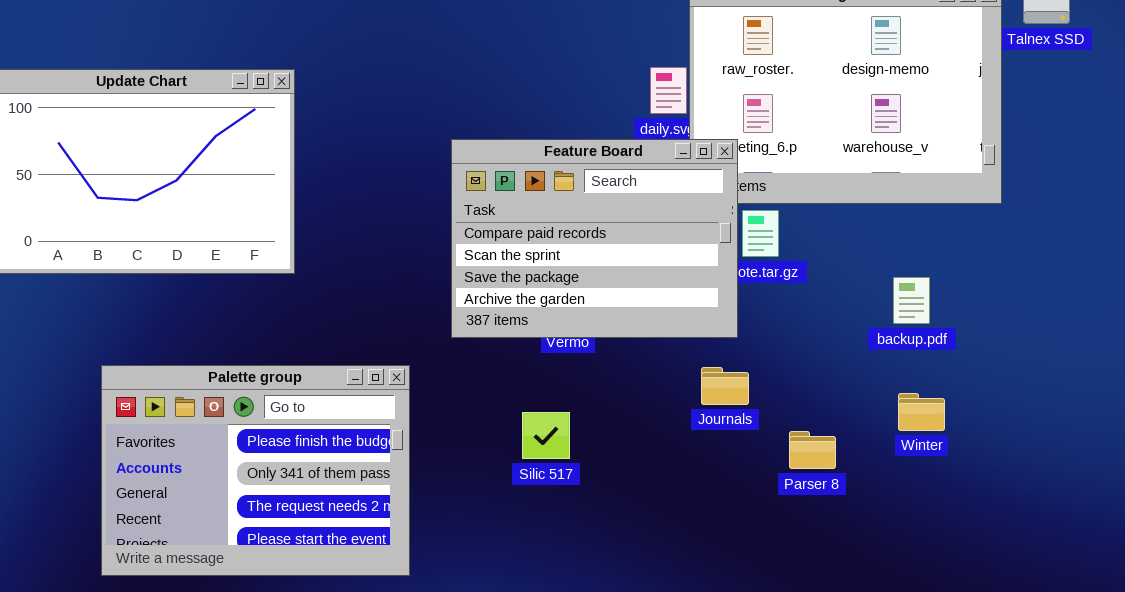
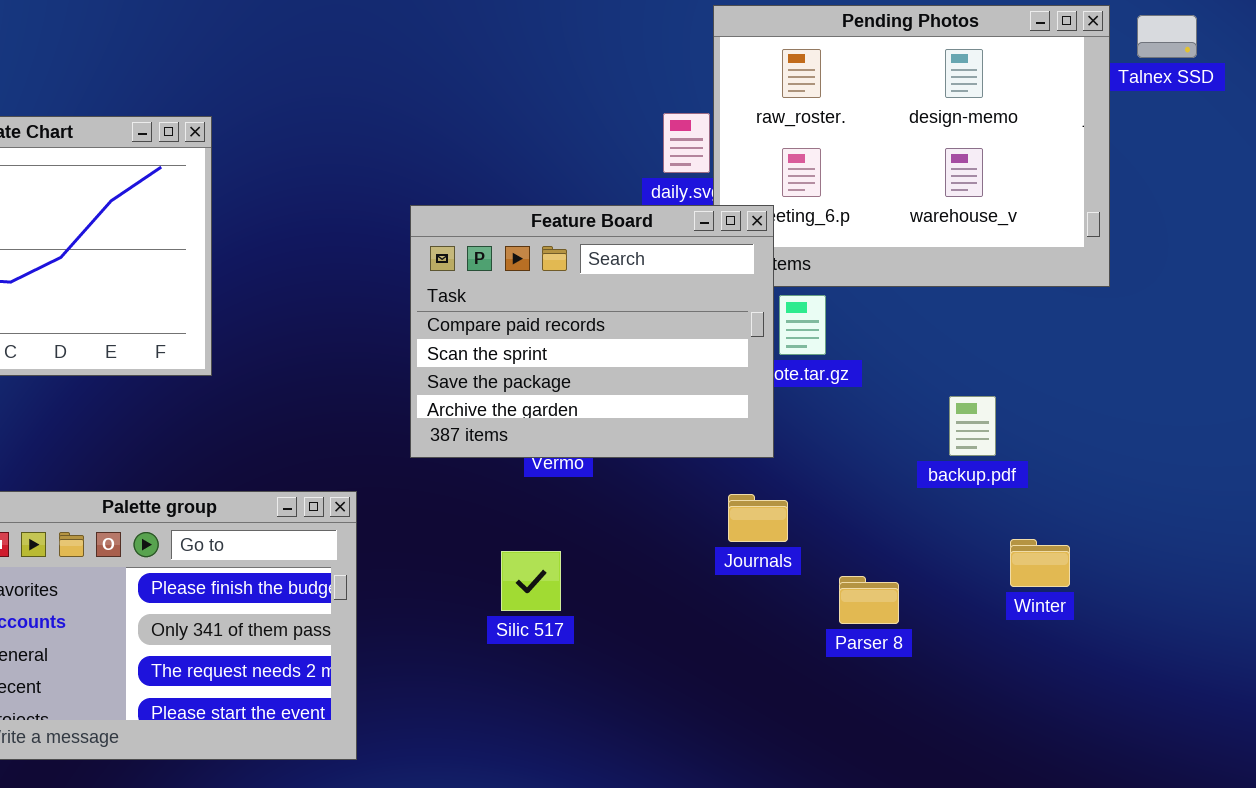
backup.pdf: [893,277,930,324] -> [949,396,996,456], moved
Winter: [898,393,945,431] -> [1010,539,1070,587], moved

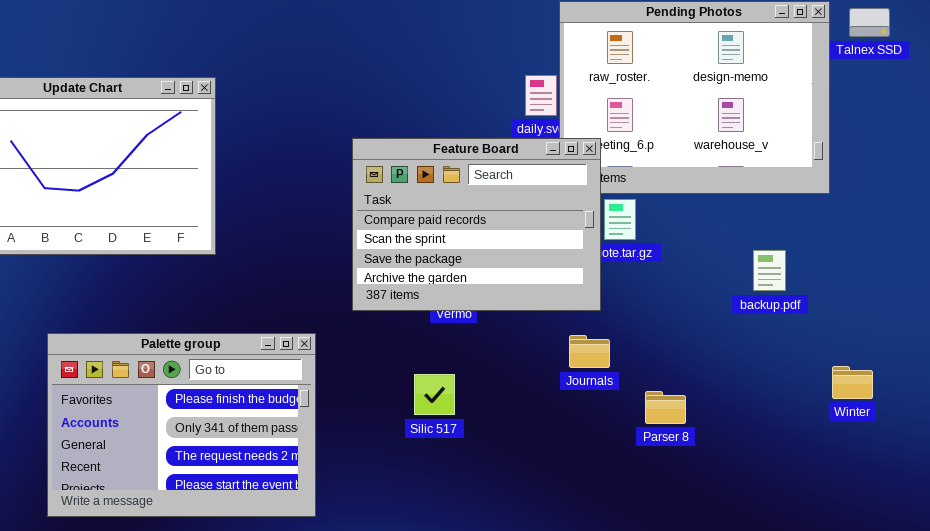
backup.pdf: [949,396,996,456] -> [753,250,786,291], moved
Winter: [1010,539,1070,587] -> [832,366,873,399], moved

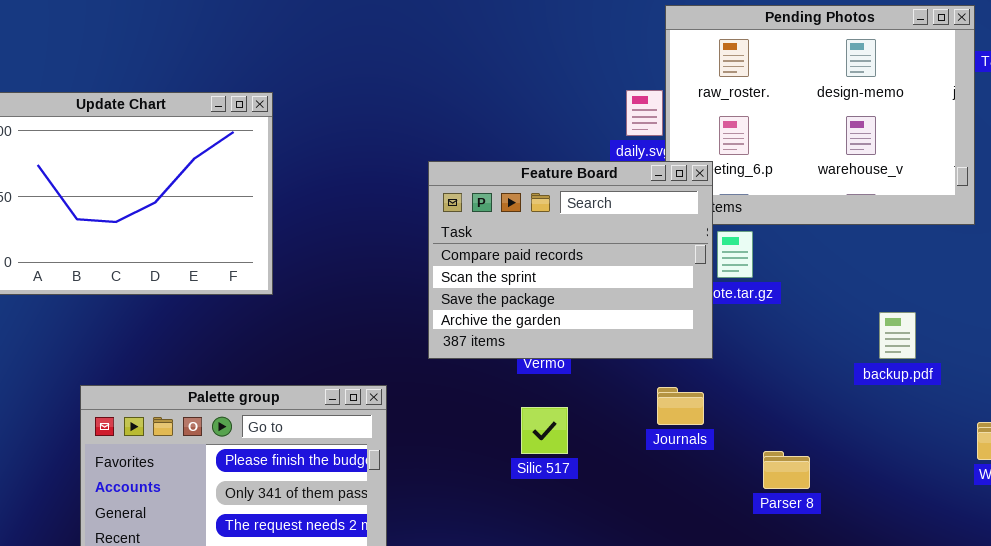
backup.pdf: [753,250,786,291] -> [879,312,916,359], moved
Journals: [569,335,610,368] -> [657,387,704,425], moved
Silic 517: [414,374,455,415] -> [521,407,568,454], moved

